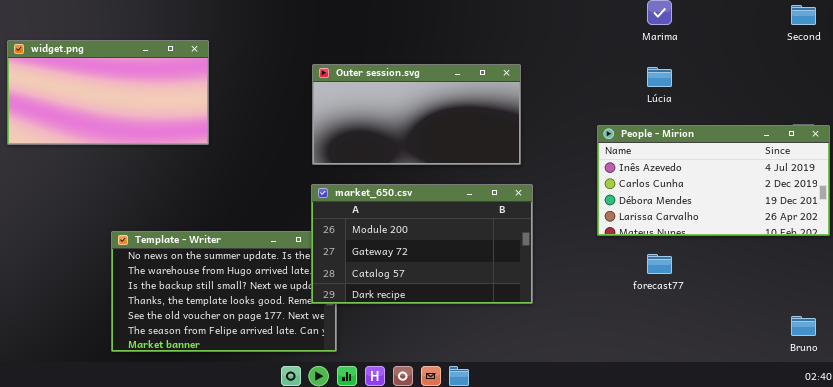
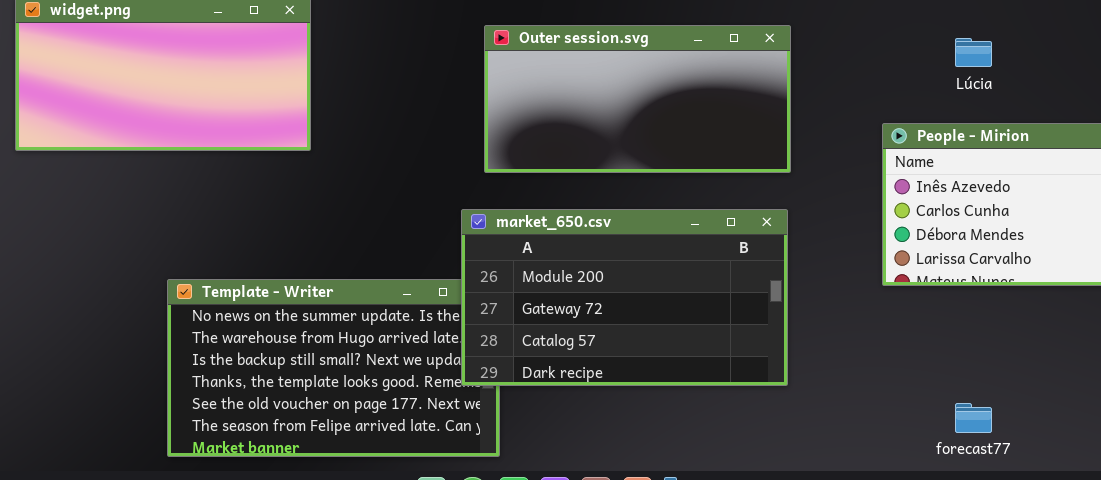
Outer session.svg: [312,64,521,165] -> [484,25,791,173], moved
forecast77: [647,254,672,274] -> [955,403,992,433], moved

